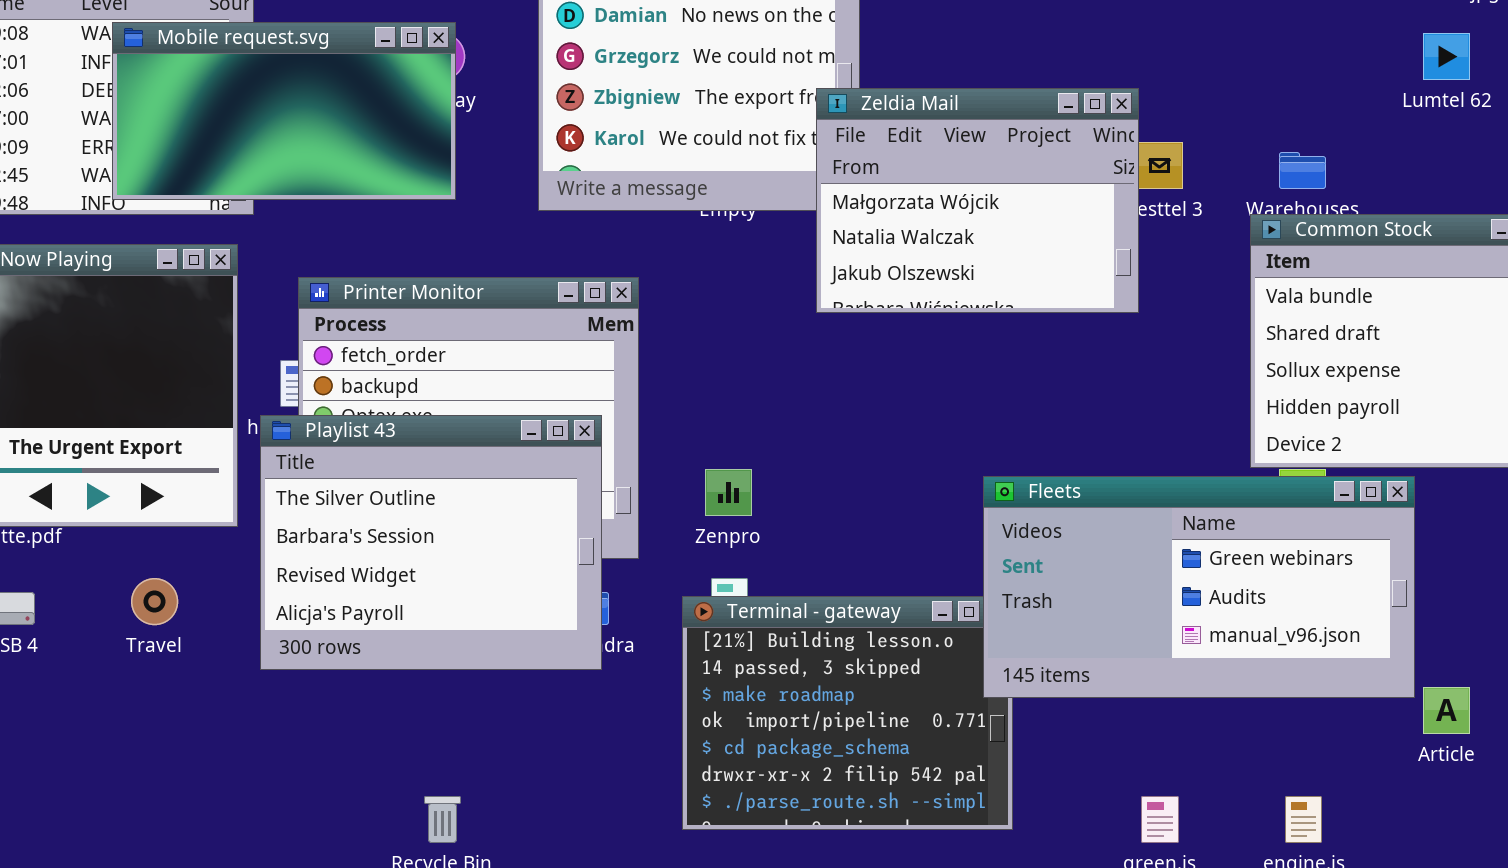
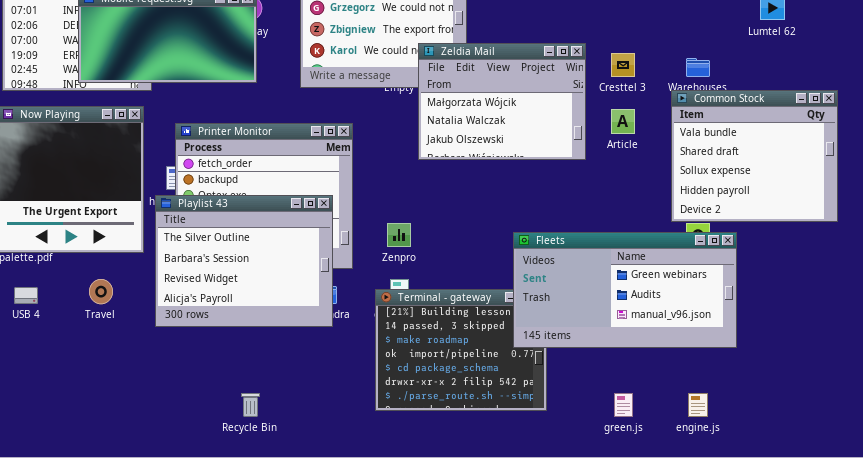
Zeldia Mail: [816,88,1139,313] -> [418,43,586,160], moved
Fleets: [983,476,1415,698] -> [513,232,737,348], moved
Article: [1423,687,1470,734] -> [611,109,635,134], moved

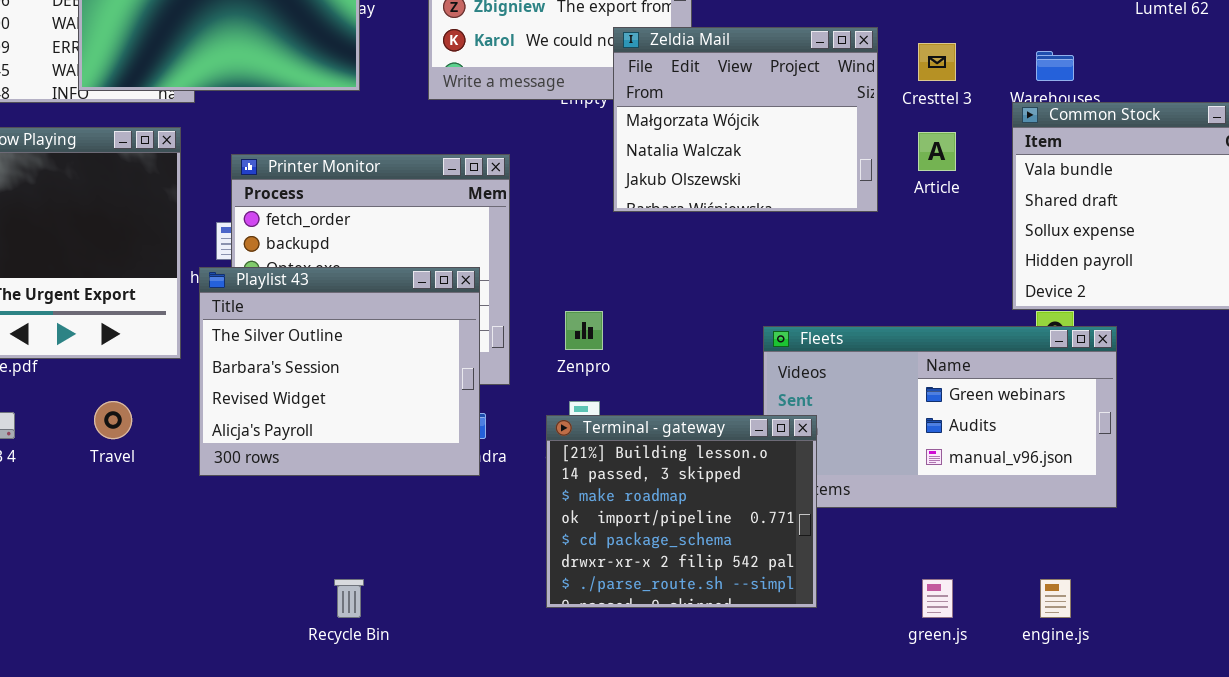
Terminal - gateway: [375,289,547,411] -> [546,415,817,608], raised

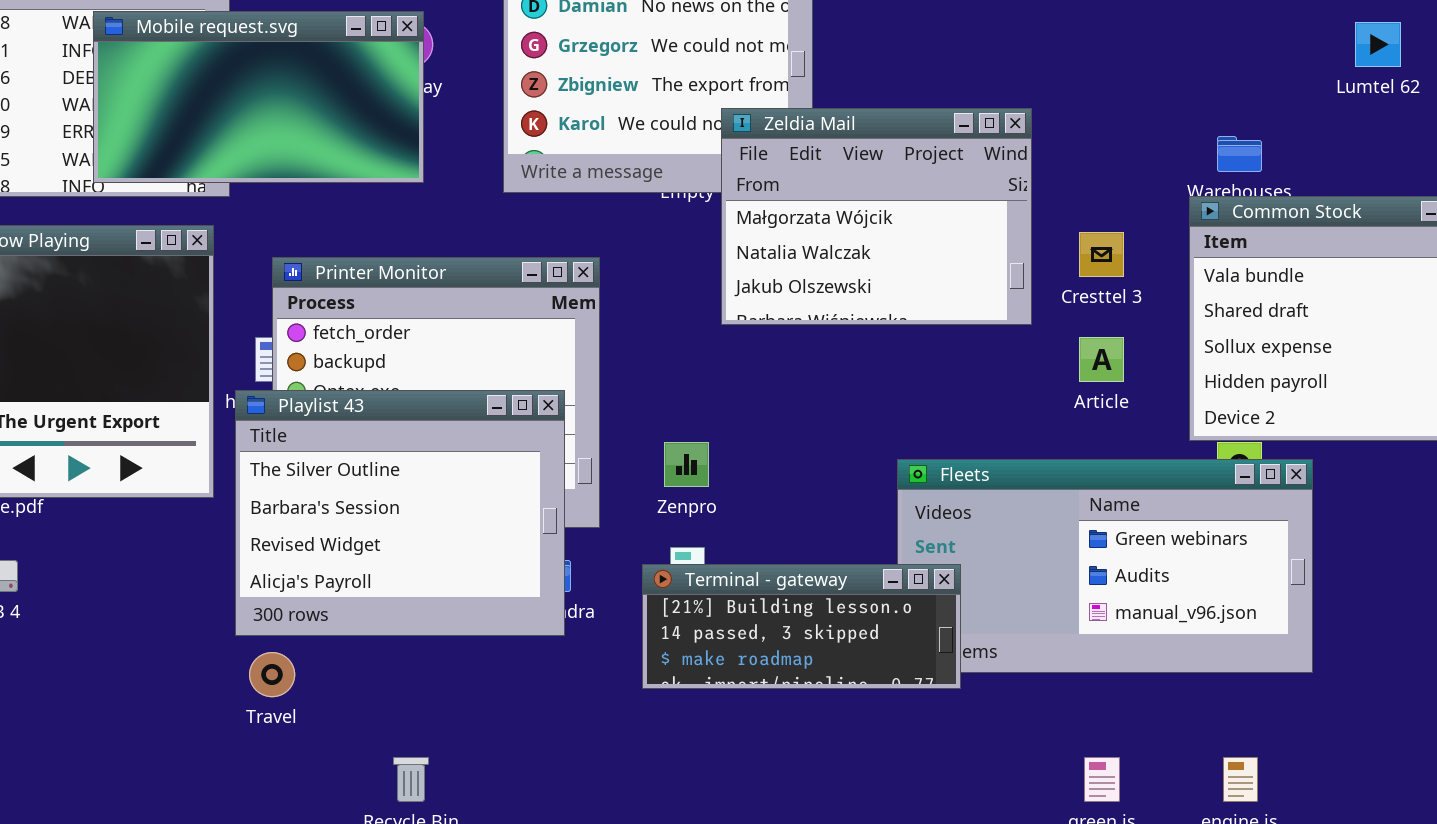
Cresttel 3: [918,43,956,81] -> [1079,232,1124,277], moved
Article: [918,132,956,171] -> [1079,337,1124,382], moved
Travel: [94,401,132,439] -> [249,652,295,697], moved
Terminal - gateway: [546,415,817,608] -> [642,564,961,689], resized

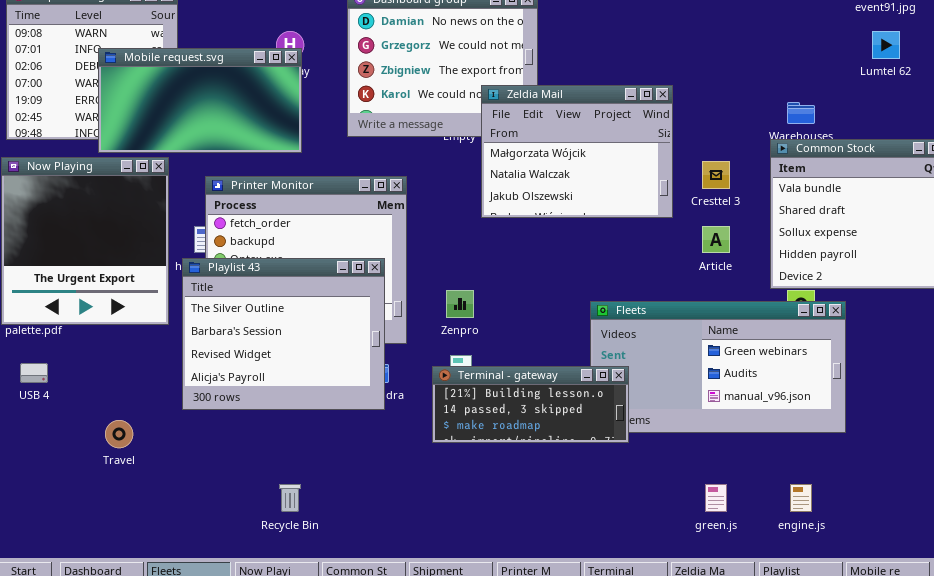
Mobile request.svg: [93,11,424,183] -> [98,48,302,153], moved
Travel: [249,652,295,697] -> [105,420,133,448], moved

